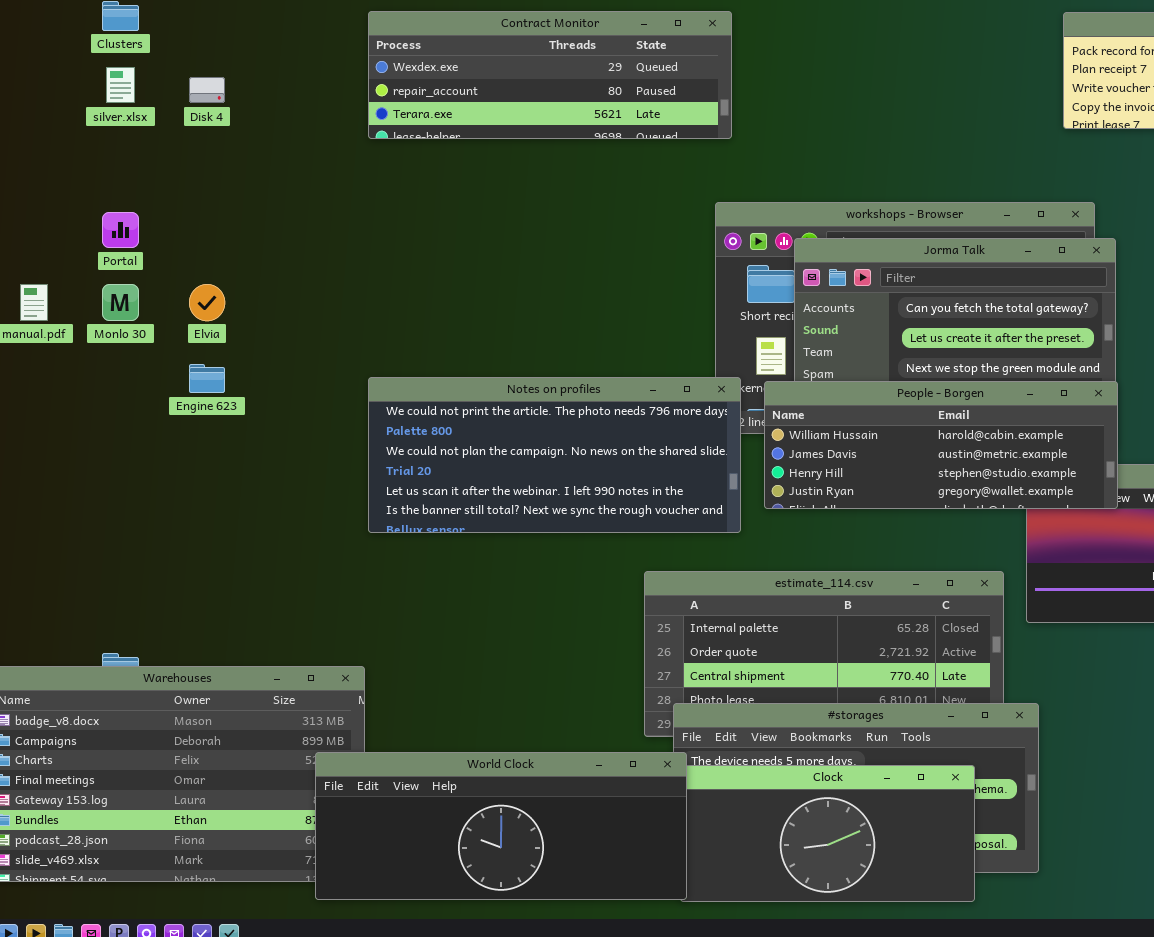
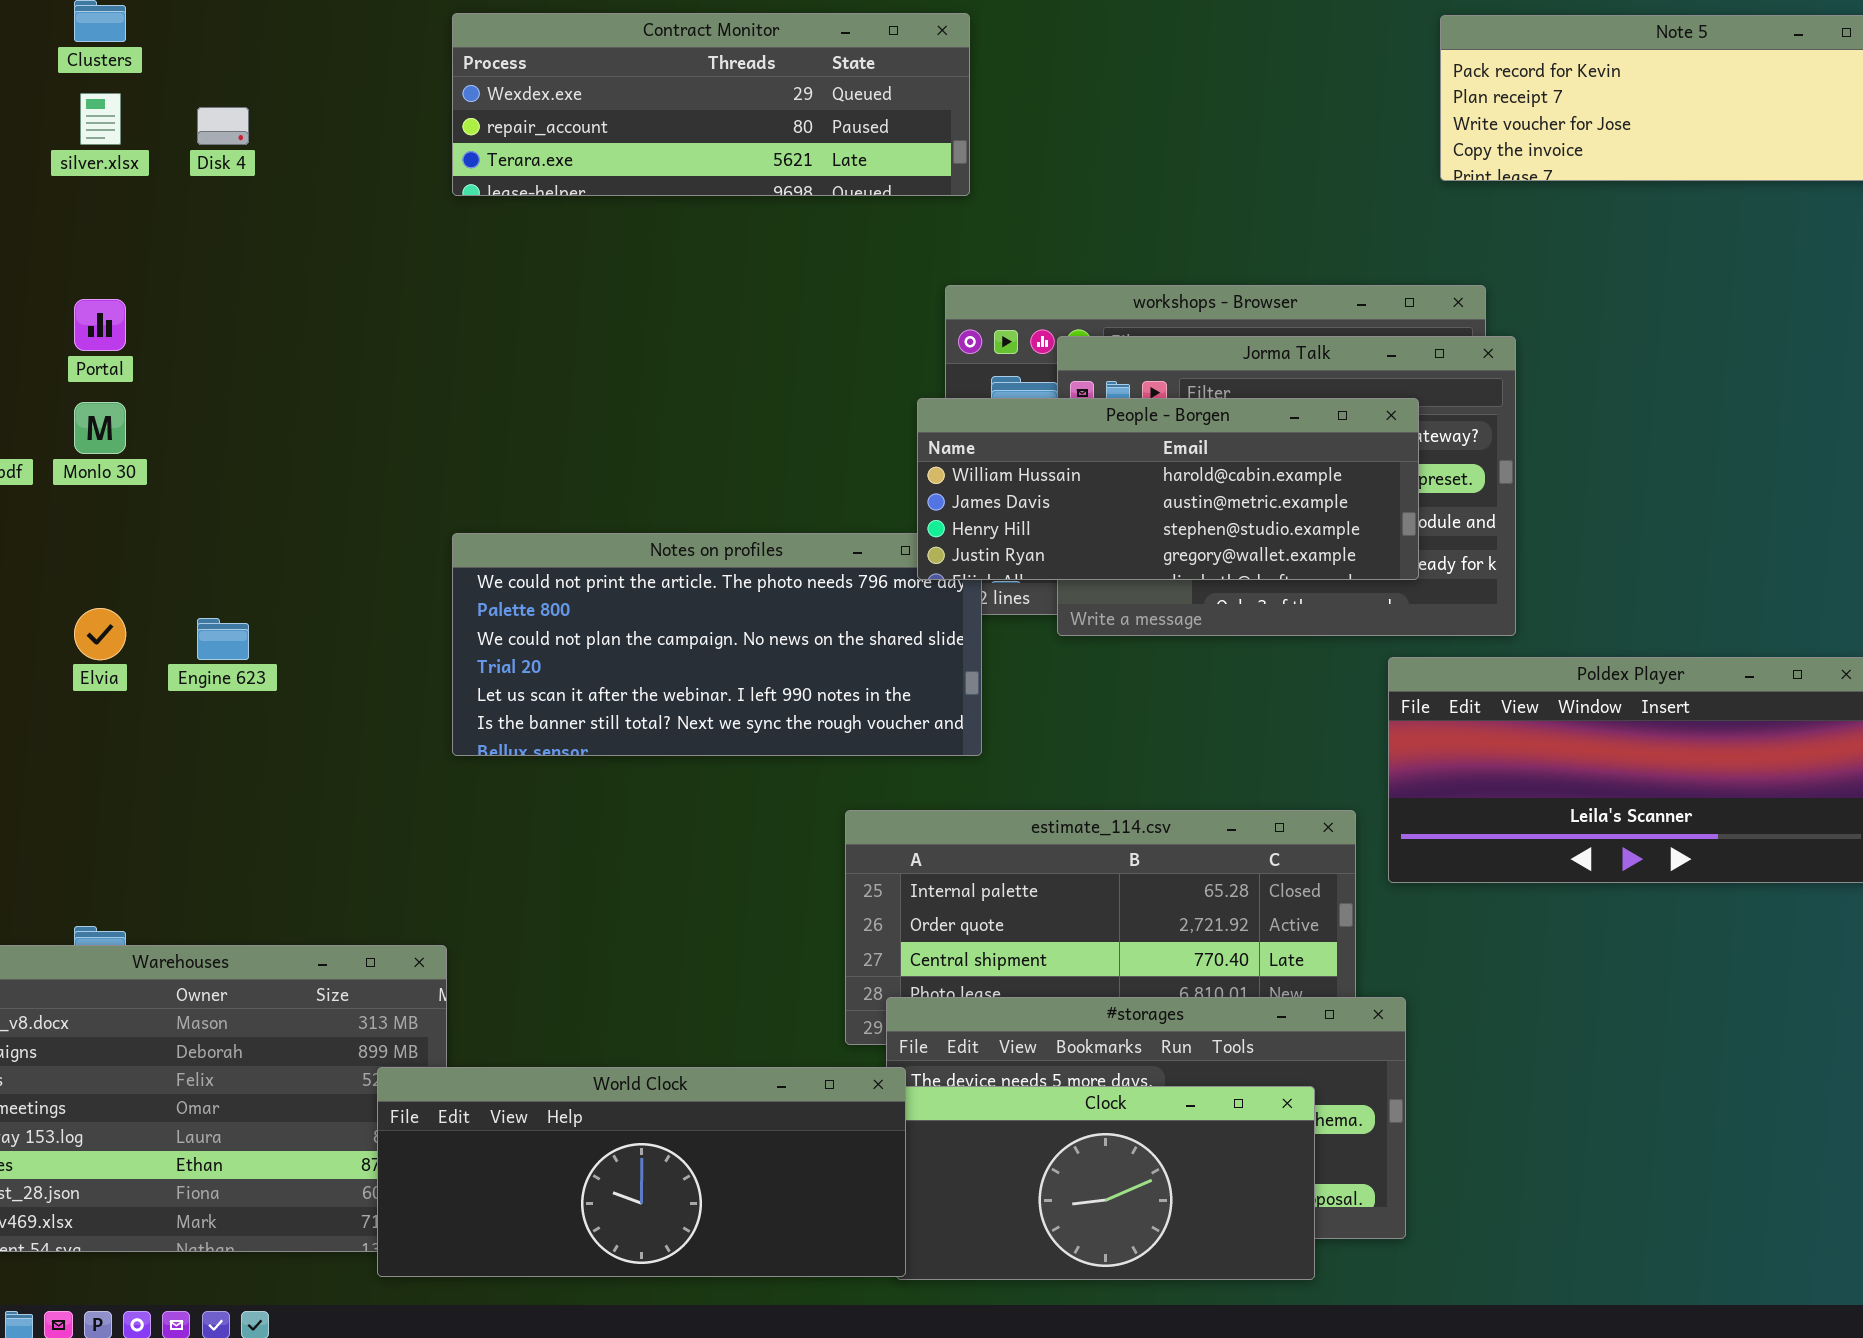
Elvia: [189,284,225,321] -> [74,608,126,660], moved
Engine 623: [189,364,225,393] -> [197,618,249,660], moved
People - Borgen: [764,381,1118,509] -> [917,398,1419,580], moved

